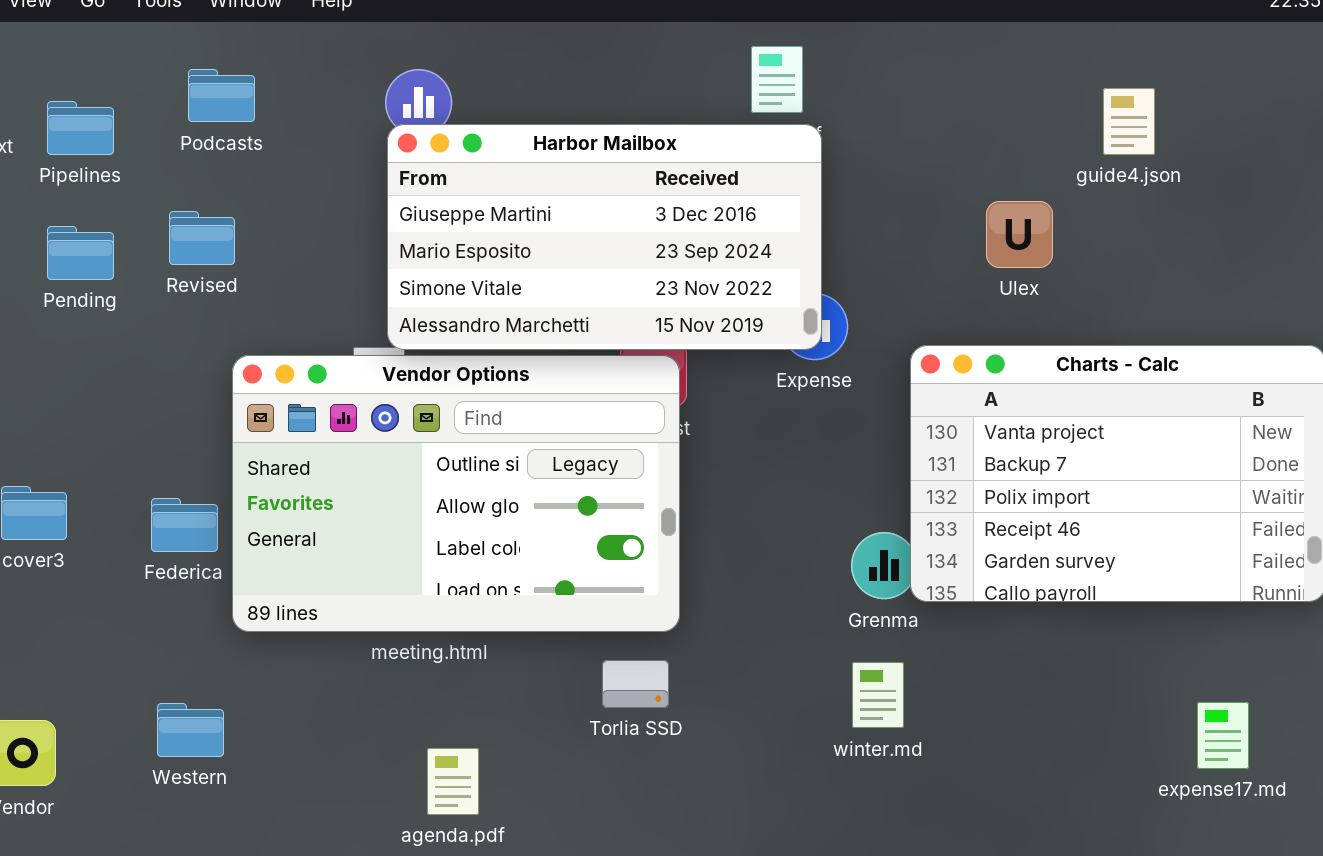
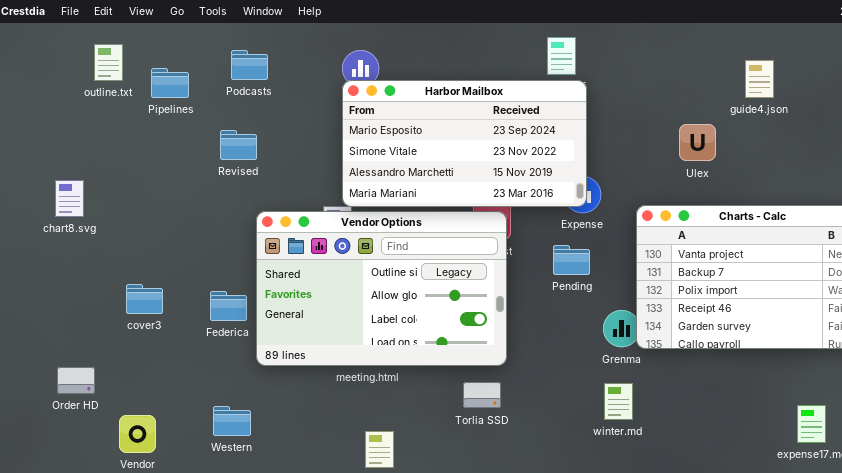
Harbor Mailbox: [387,124,822,350] -> [342,80,587,207], scrolled down 1 row
Pending: [47,226,114,280] -> [553,245,590,275], moved

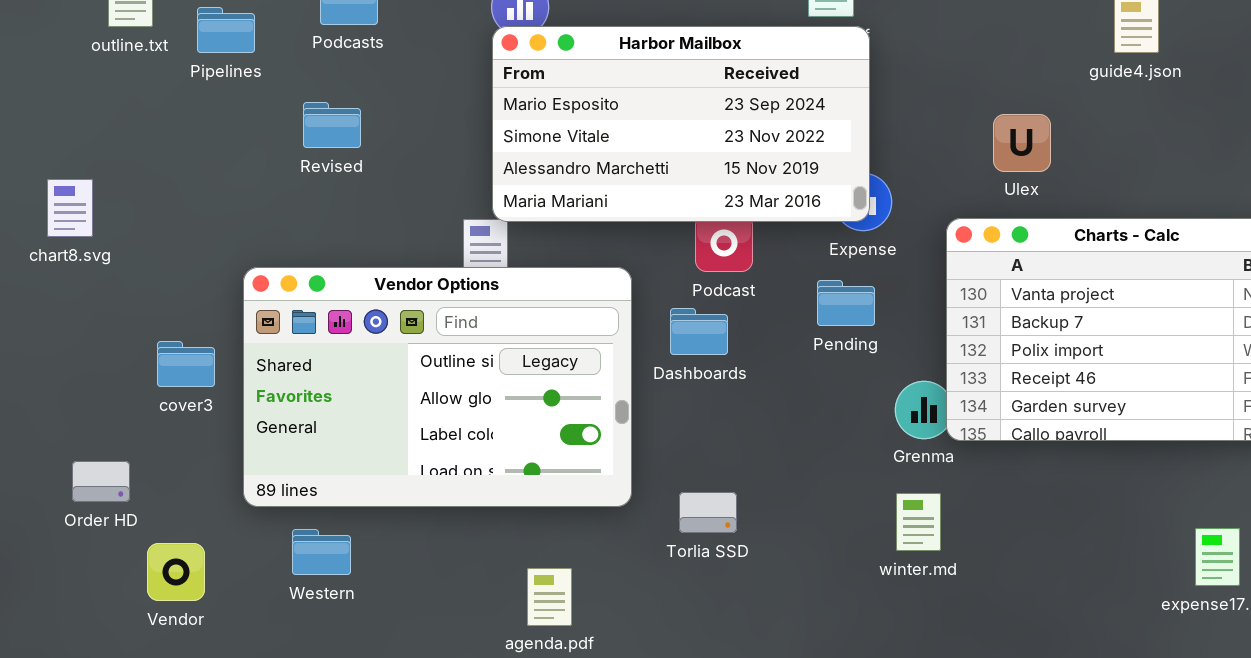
Ulex: [679,124,716,161] -> [993,114,1051,172], moved
Vendor Options: [256,211,507,366] -> [243,267,632,507], moved
Order HD: [57,367,95,394] -> [72,461,130,502], moved

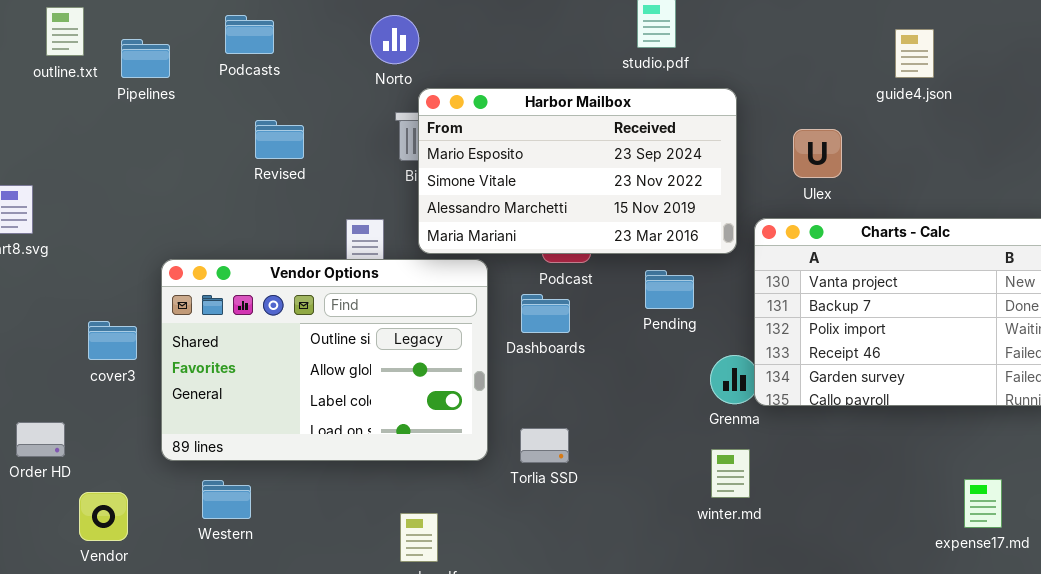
Harbor Mailbox: [492,26,870,222] -> [418,88,737,254], moved
Revised: [303,102,361,148] -> [255,120,304,159], moved
Torlia SSD: [679,492,737,533] -> [520,428,569,463], moved

